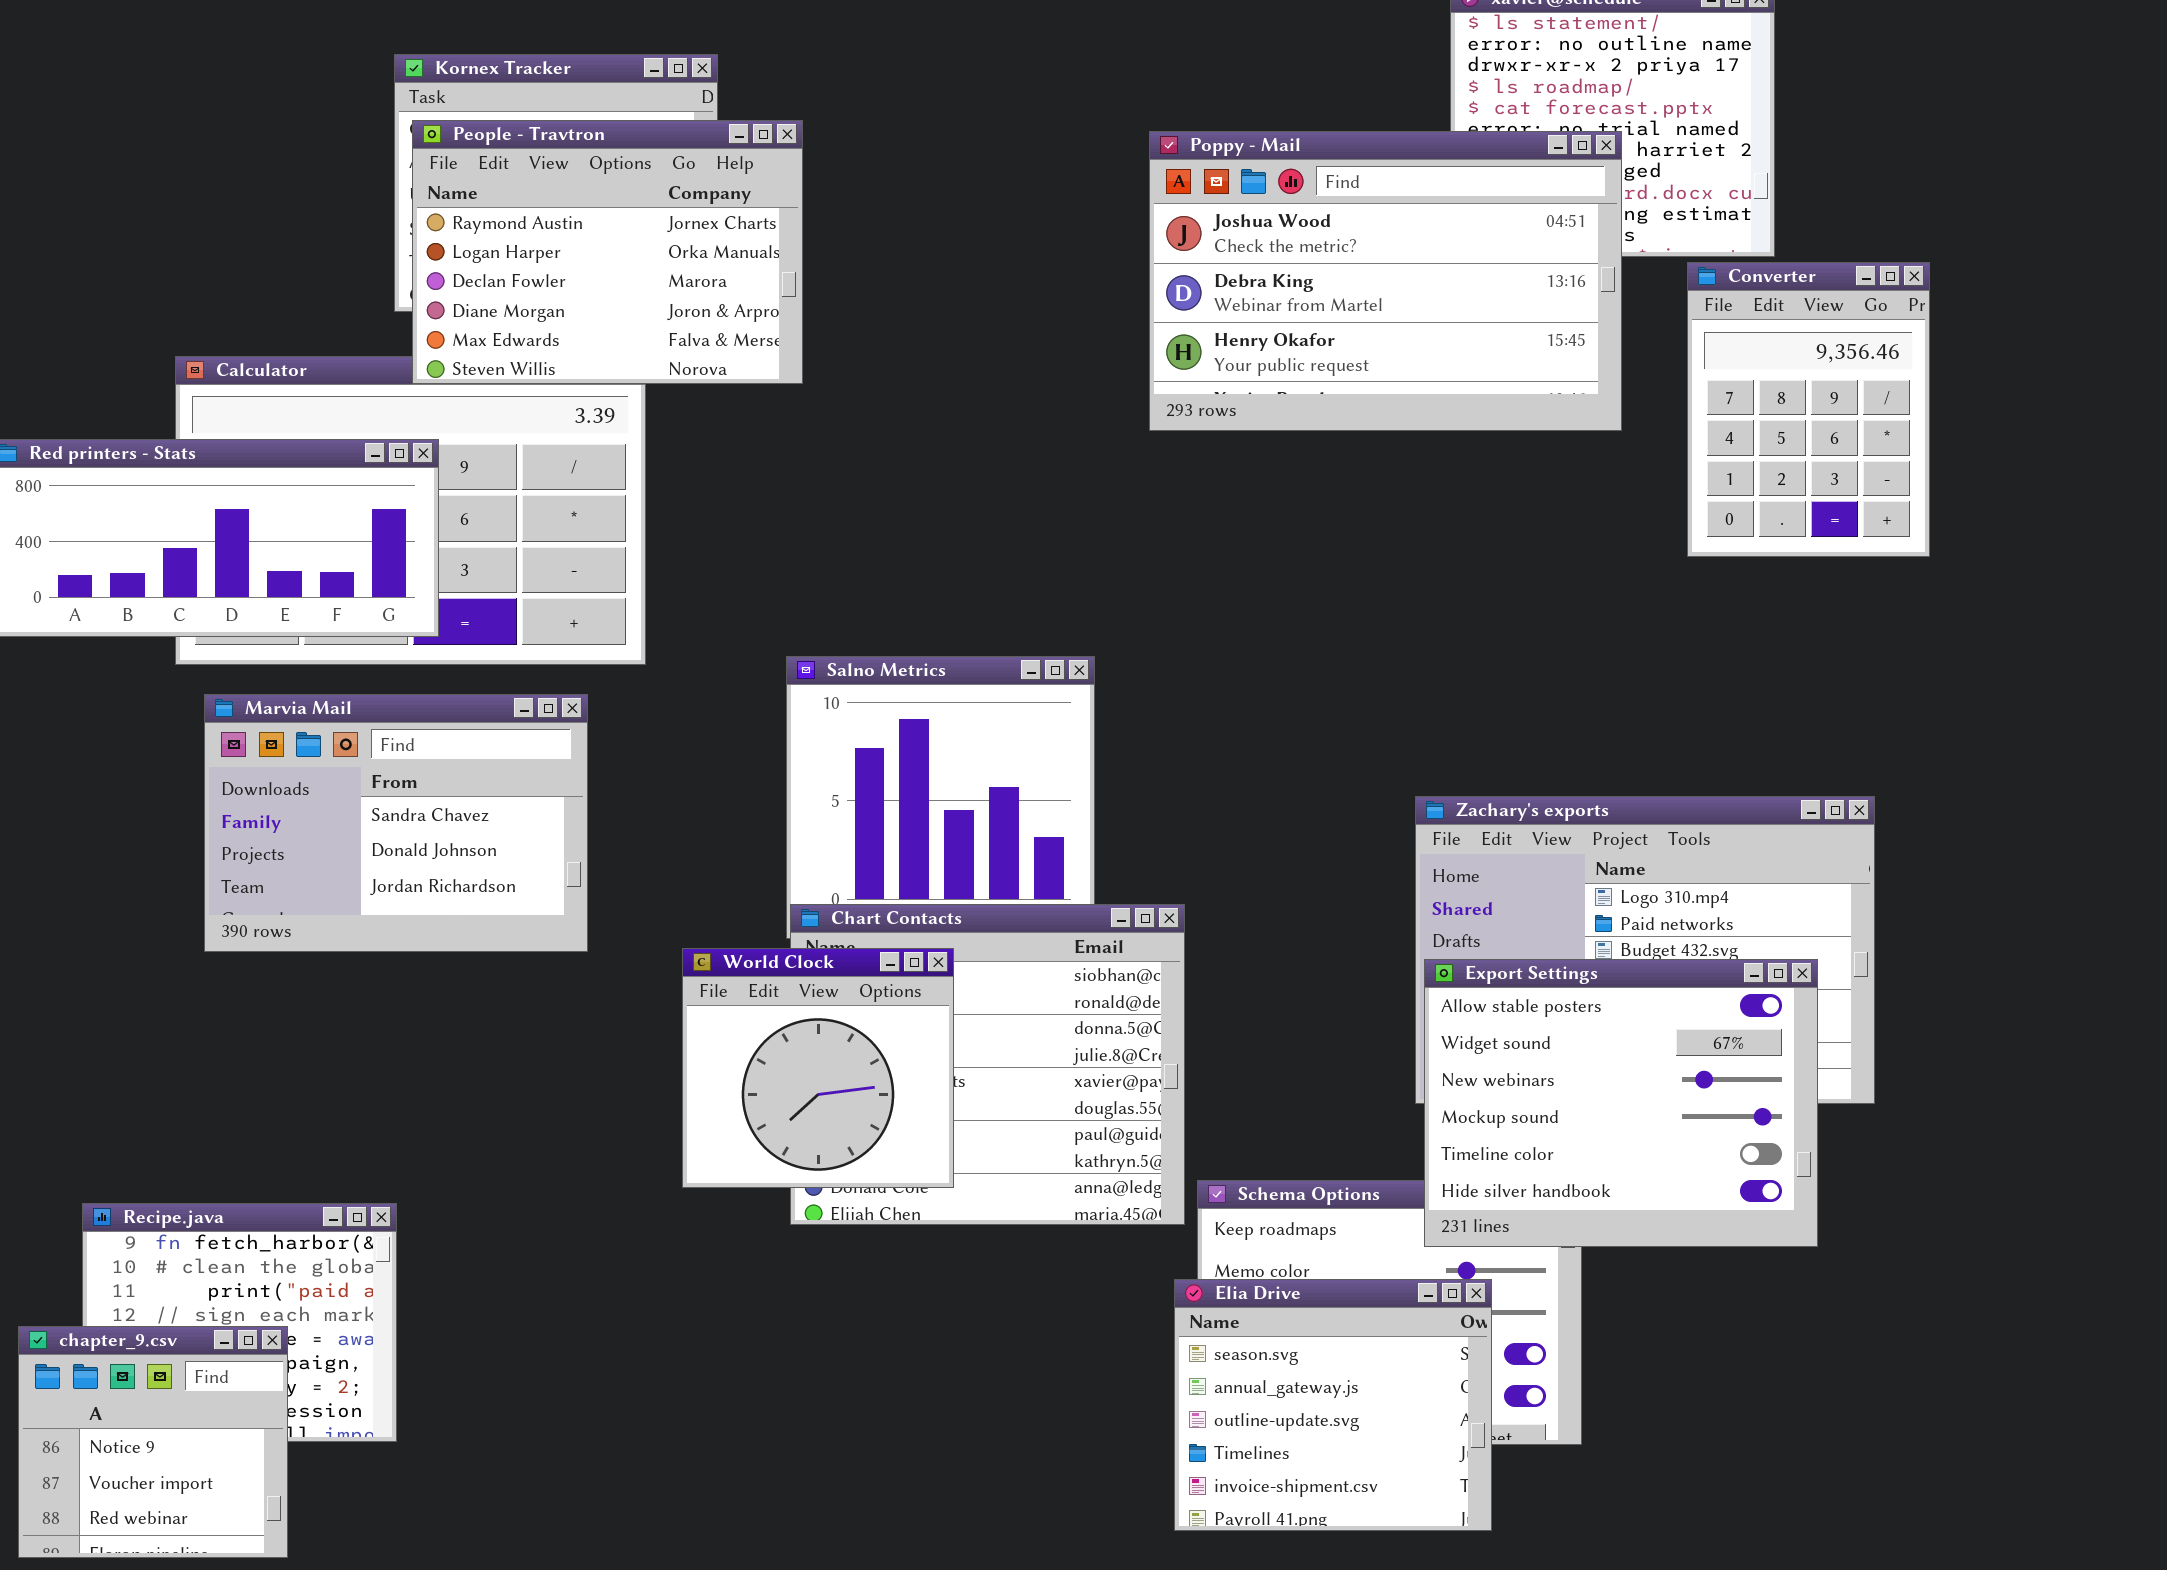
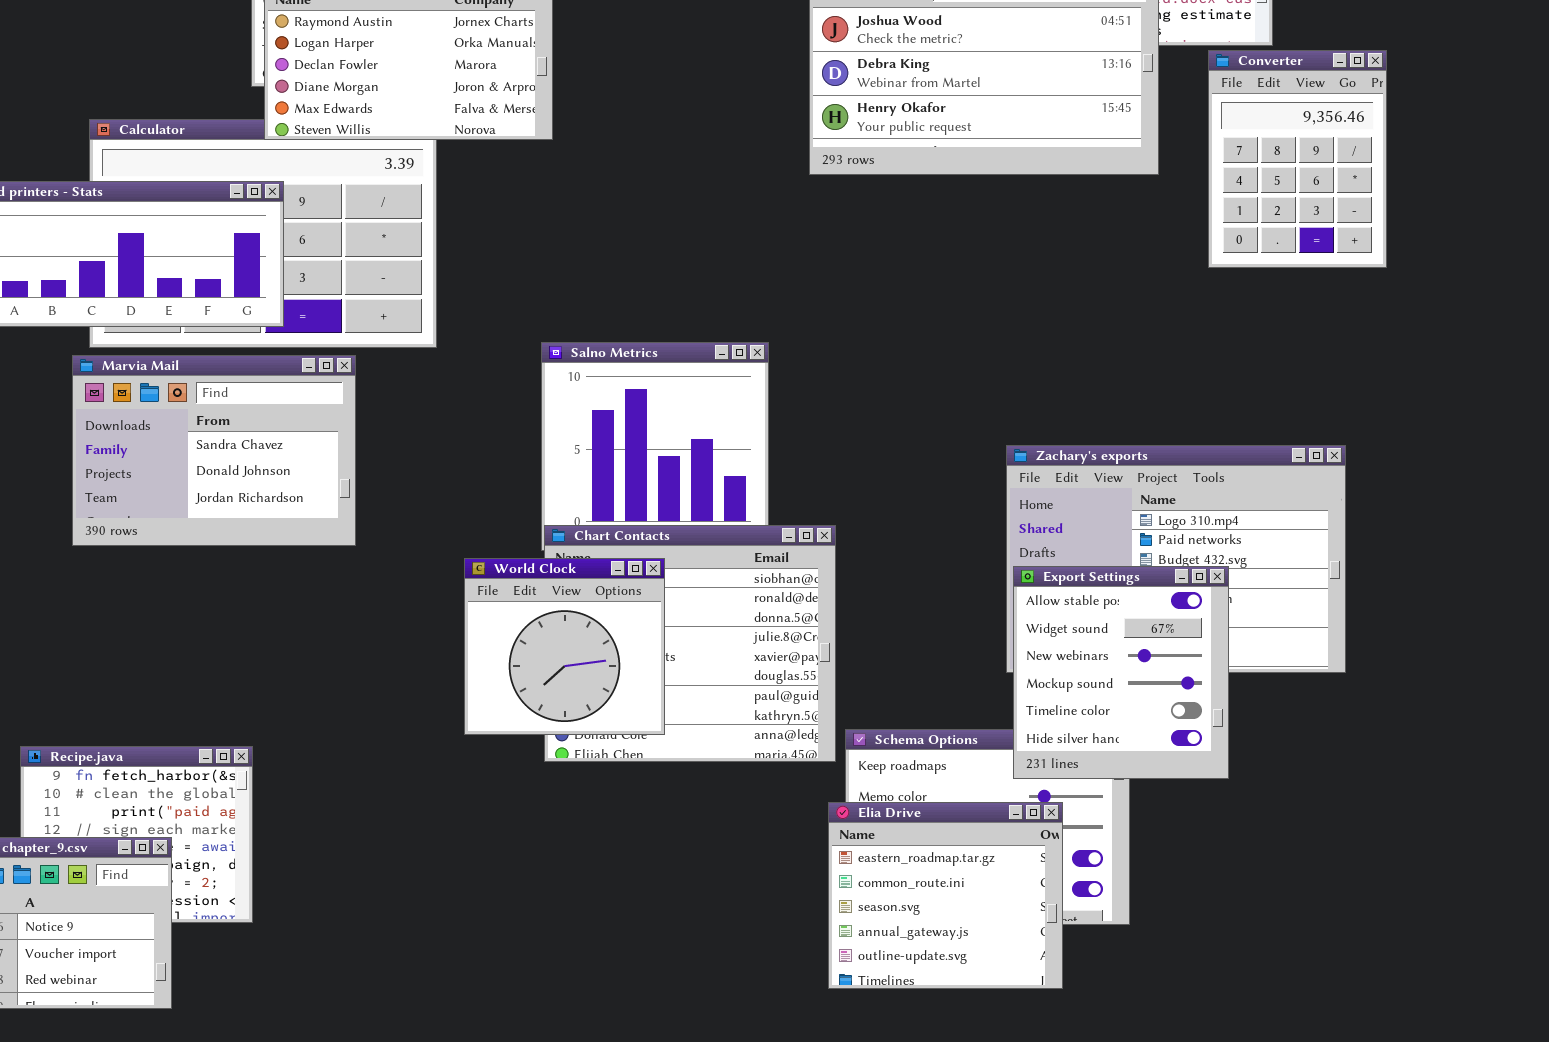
Marvia Mail: [204,694,588,952] -> [72,355,356,546], moved
Export Settings: [1424,959,1818,1247] -> [1013,566,1229,779], resized
Elia Drive: [1174,1279,1492,1531] -> [828,802,1063,989], scrolled up 2 rows

